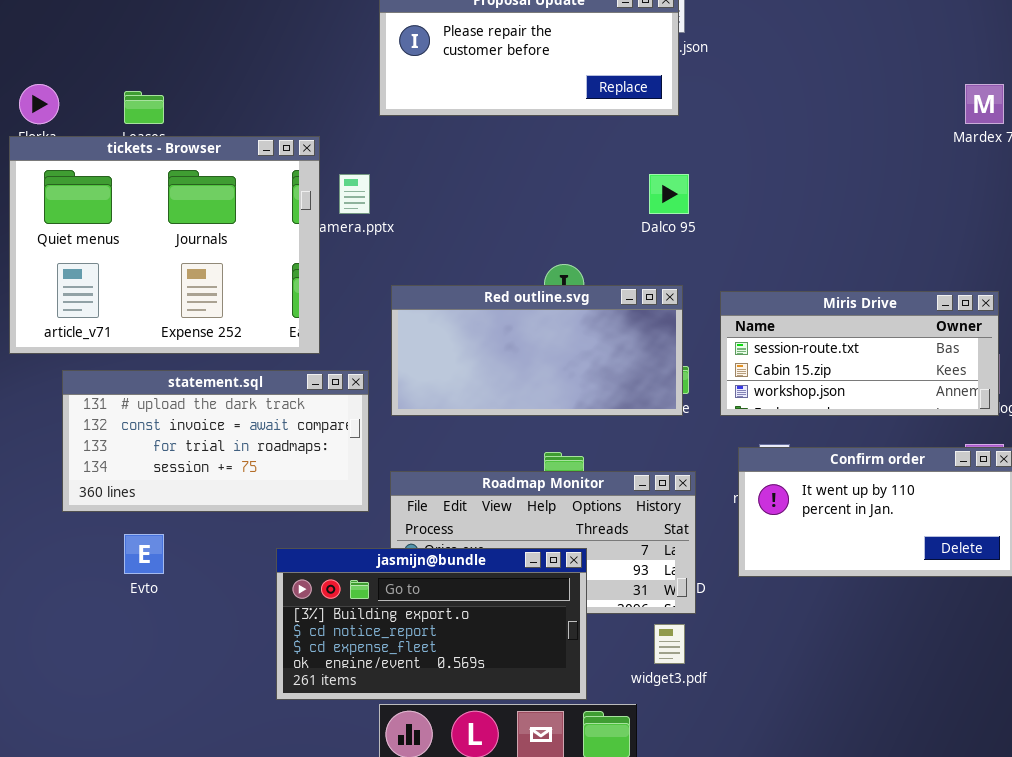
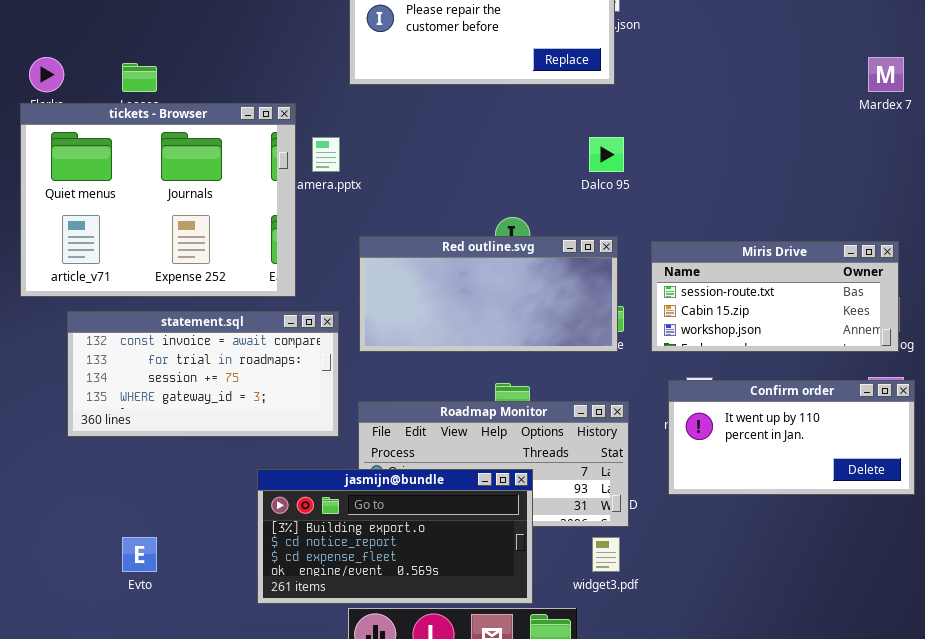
statement.sql: [62,370,369,512] -> [67,311,339,437], scrolled down 1 row
Evto: [124,534,164,574] -> [122,537,157,572], moved

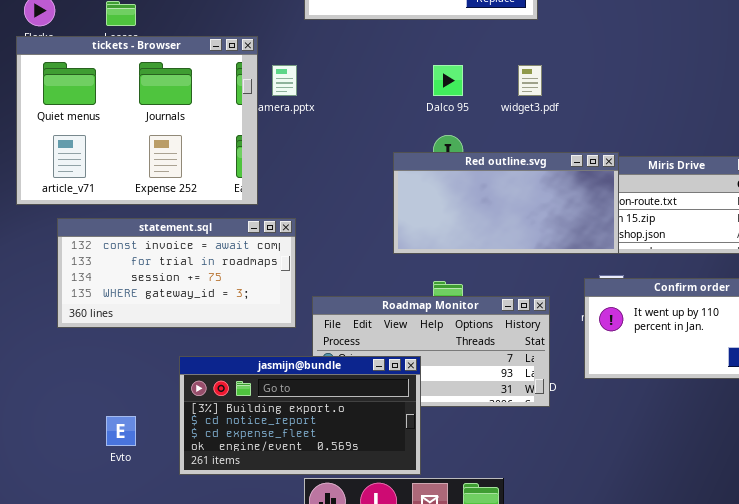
Dalco 95: [589,137,624,172] -> [433,65,463,96], moved
Red outline.svg: [359,236,618,352] -> [393,152,619,254], moved
jasmijn@bundle: [257,469,533,604] -> [179,356,421,475], moved
widget3.pdf: [592,537,620,572] -> [518,65,542,96], moved

